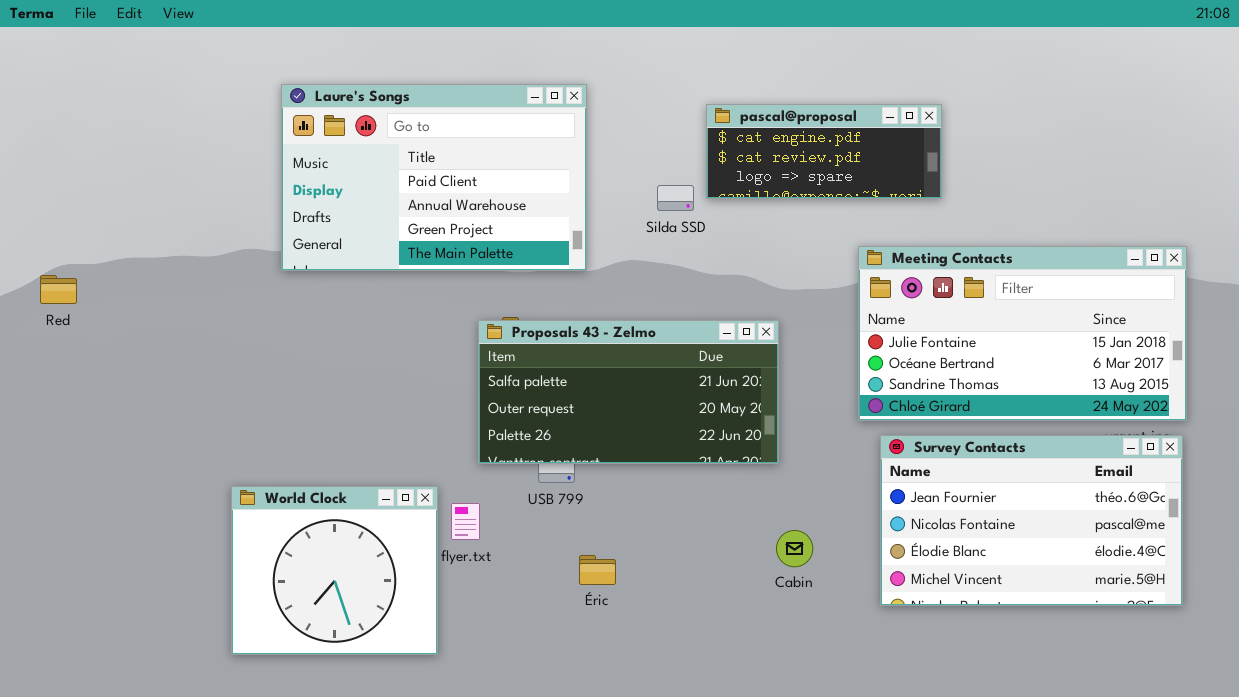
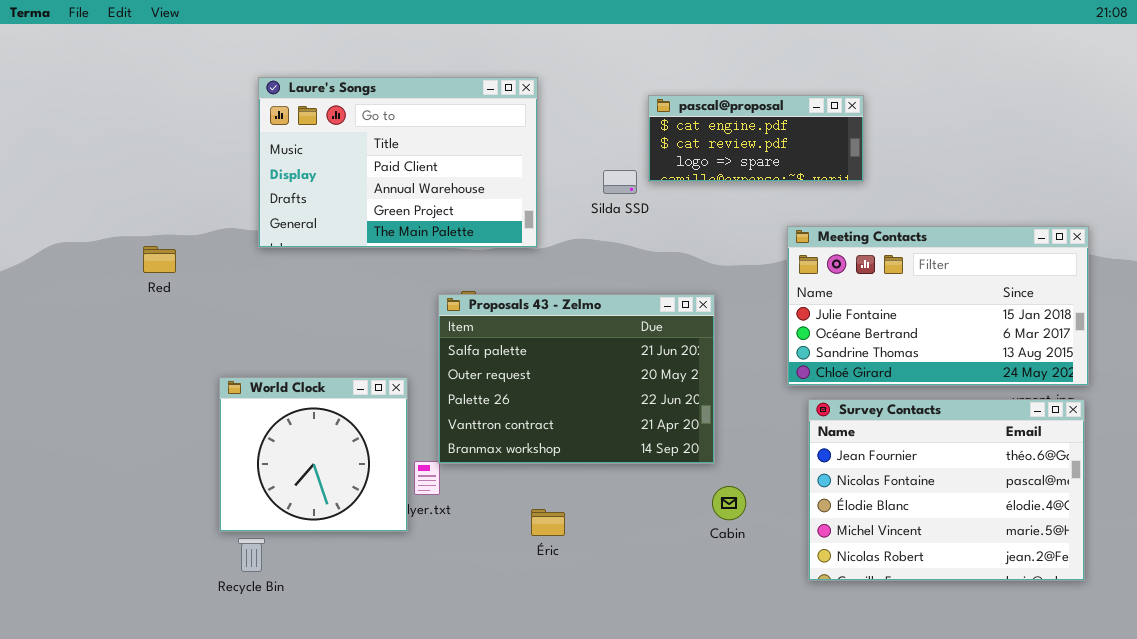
Red: [40,275,77,304] -> [143,246,176,273], moved
Proposals 43 - Zelmo: [478,320,779,464] -> [438,294,715,464], resized
Survey Contacts: [880,435,1183,606] -> [808,399,1085,581], resized
World Clock: [231,486,438,655] -> [219,377,408,532], moved

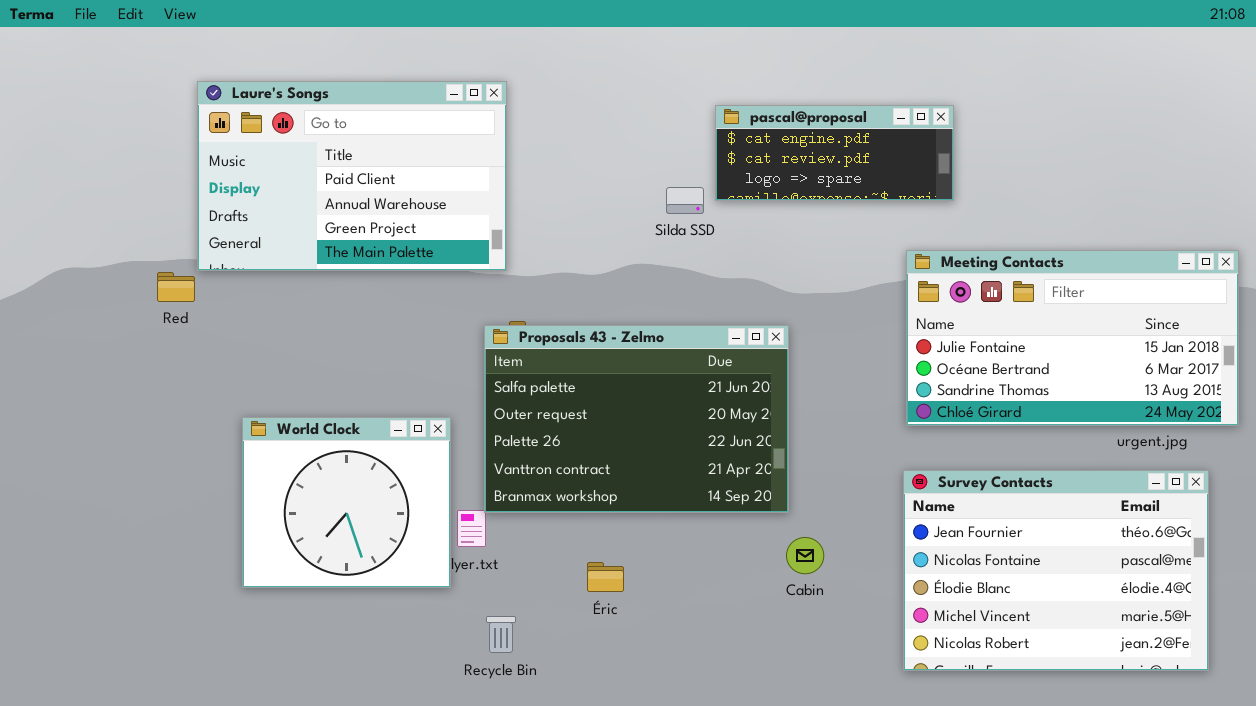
Laure's Songs: [258,77,538,248] -> [197,81,507,271], moved
Meeting Contacts: [787,226,1089,386] -> [906,250,1239,426], moved
Survey Contacts: [808,399,1085,581] -> [903,470,1209,671], moved
Recycle Bin: [238,538,265,572] -> [486,616,516,653], moved

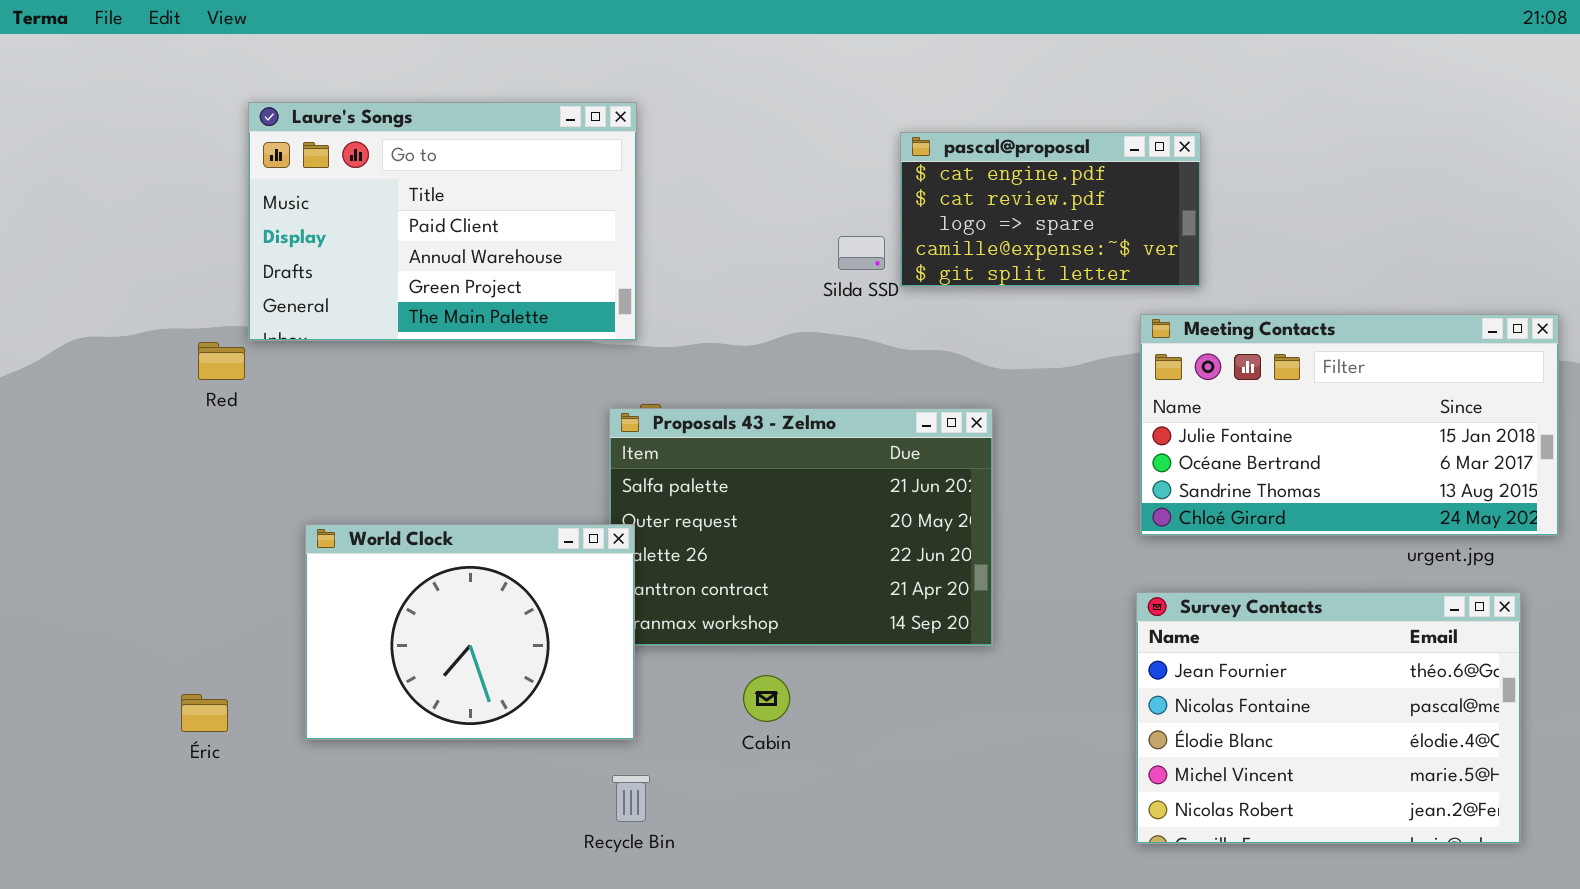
pascal@proposal: [715,105,954,201] -> [900,132,1201,287], resized
World Clock: [242,417,451,588] -> [305,524,635,740], resized
Cabin: [786,537,824,574] -> [743,675,790,722], moved
Éric: [587,562,624,592] -> [181,694,228,732], moved

